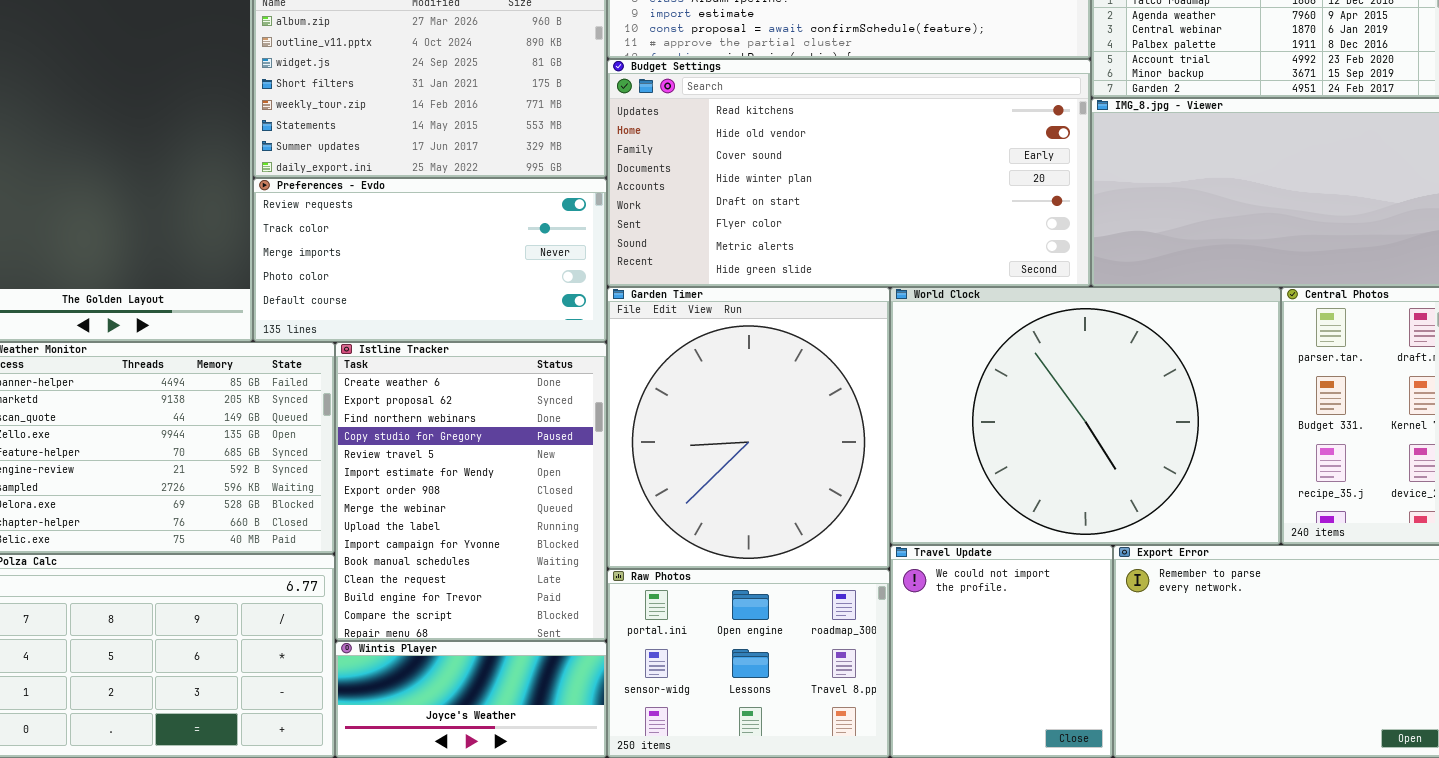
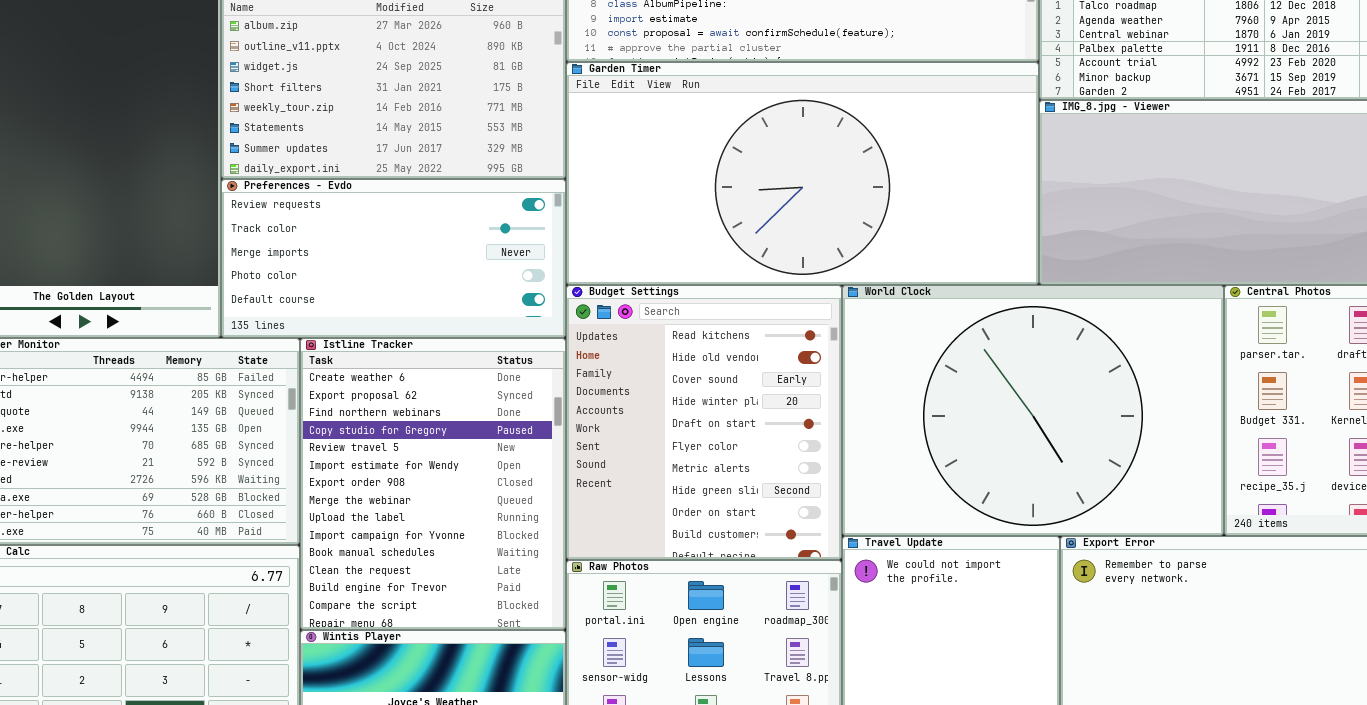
Budget Settings: [607,59,1091,287] -> [566,285,842,560], moved, resized
Garden Timer: [607,287,890,569] -> [566,62,1039,285], moved, resized

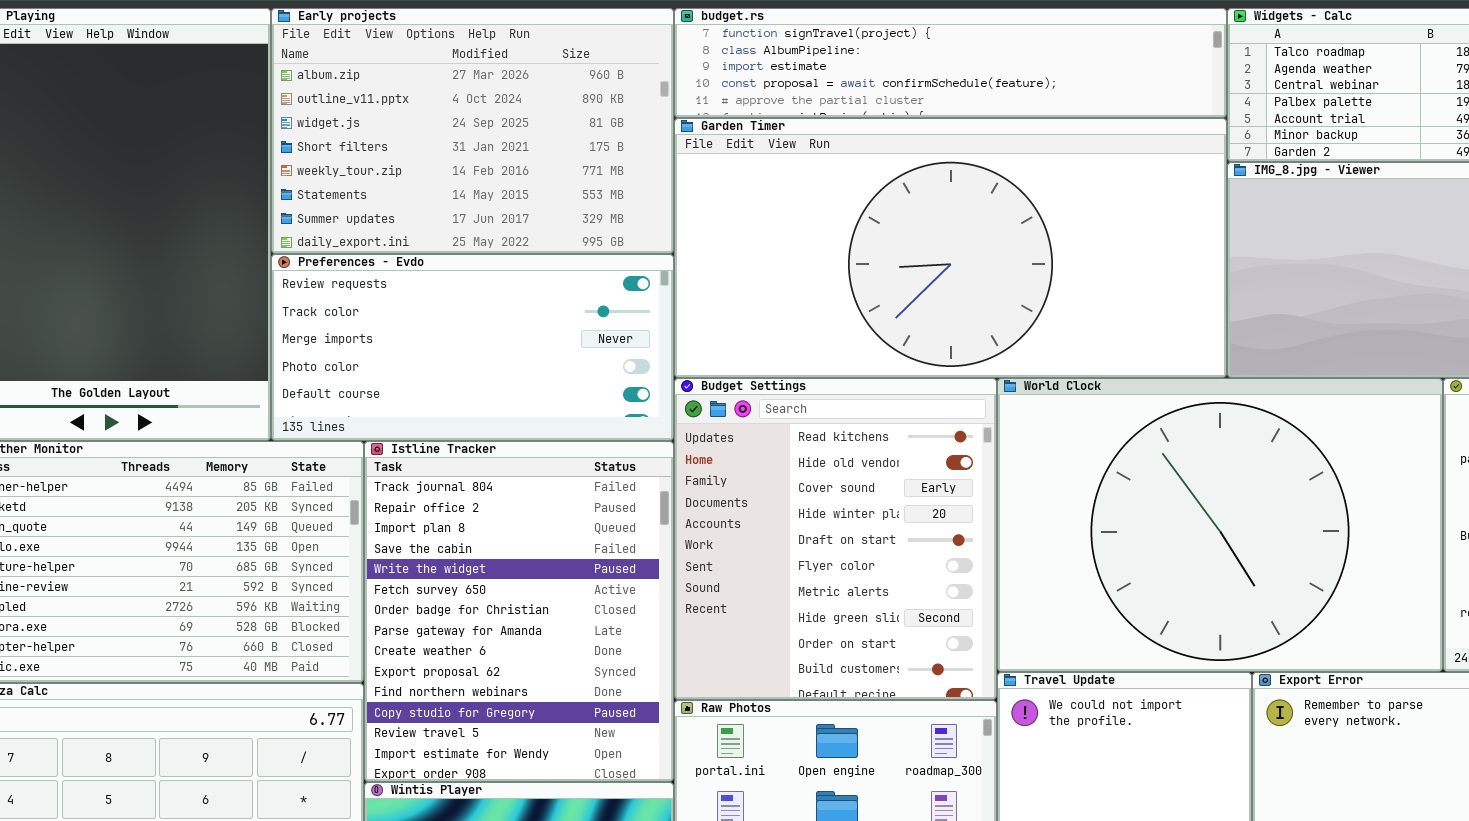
Istline Tracker: [300,338,566,630] -> [364,441,674,782], scrolled up 8 rows

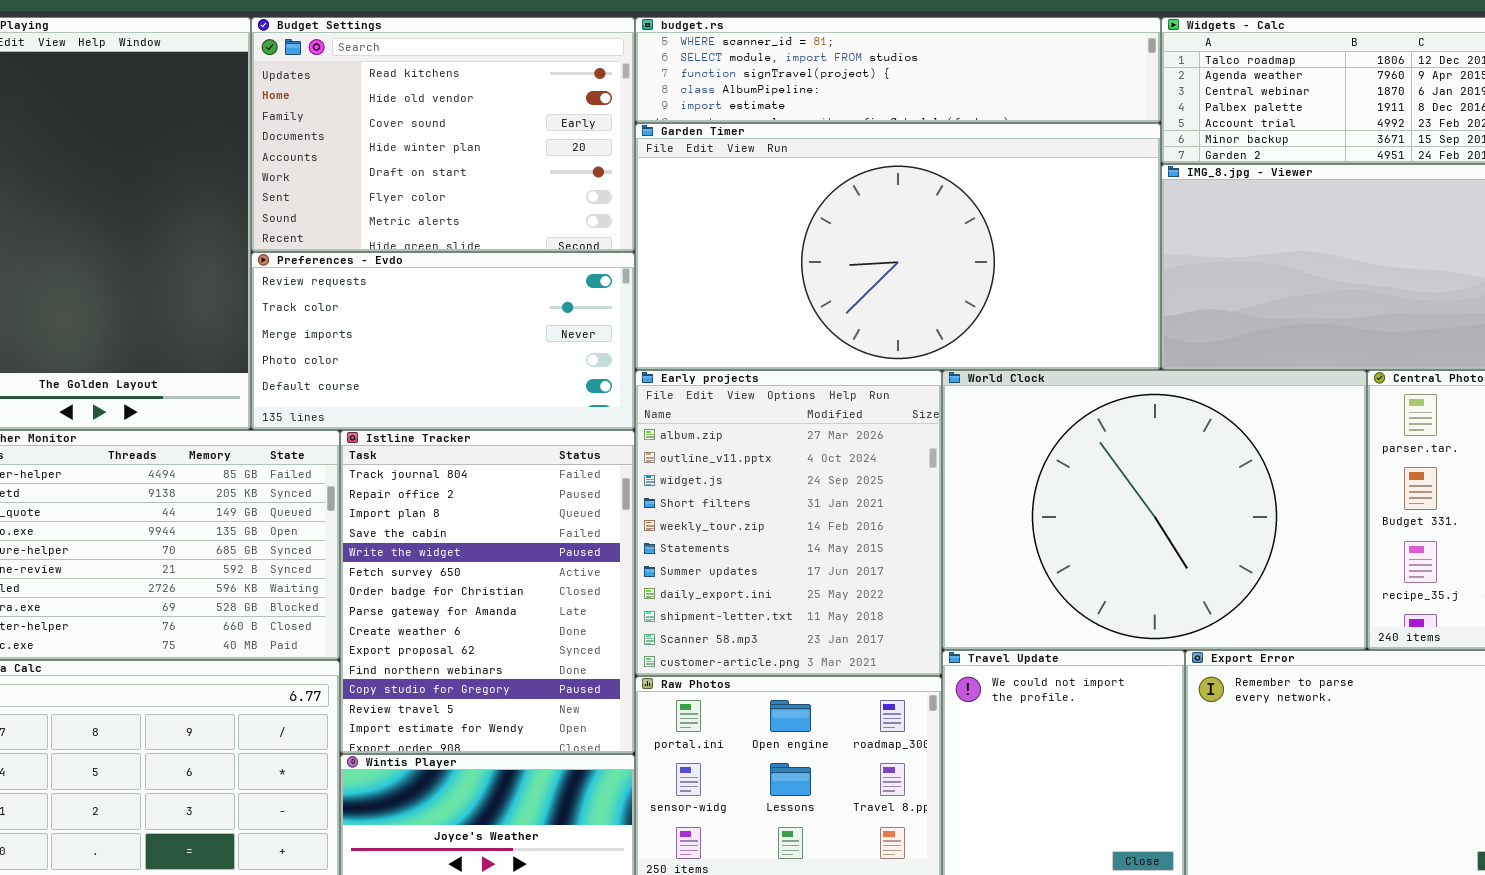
Early projects: [271,8,674,254] -> [635,370,942,676], moved, resized
budget.rs: [674,8,1227,118] -> [635,17,1161,123], scrolled up 2 rows
Budget Settings: [674,378,997,700] -> [251,17,635,252], moved, resized

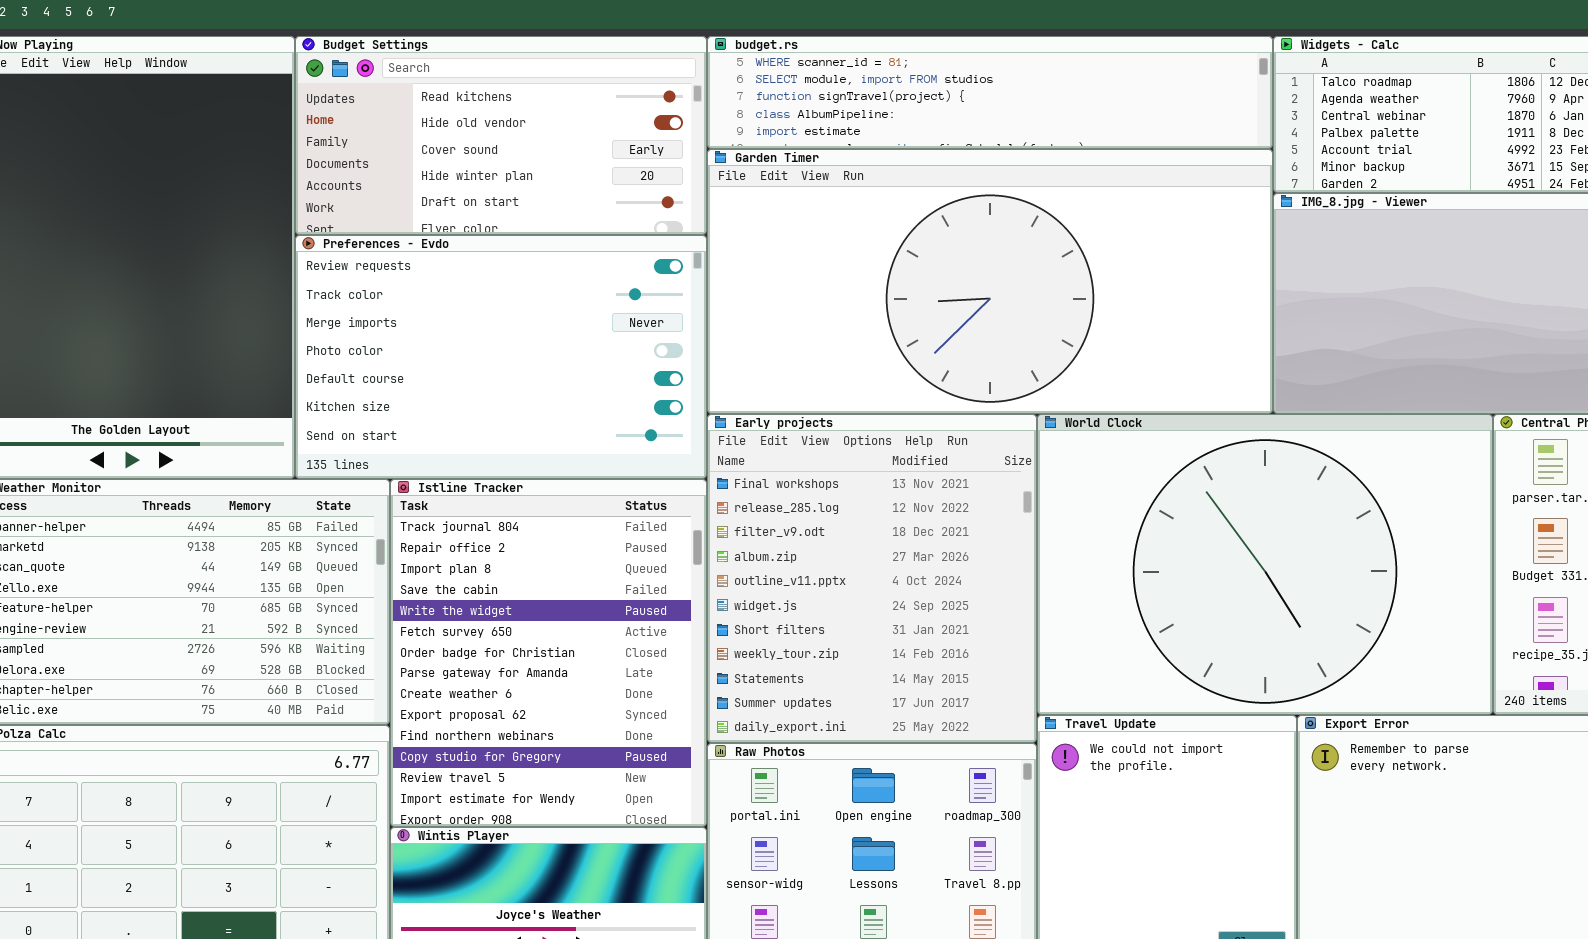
Budget Settings: [251,17,635,252] -> [295,36,707,235], resized
Preferences - Evdo: [251,252,635,430] -> [295,235,707,479], resized
Early projects: [635,370,942,676] -> [707,414,1037,743], scrolled up 3 rows

